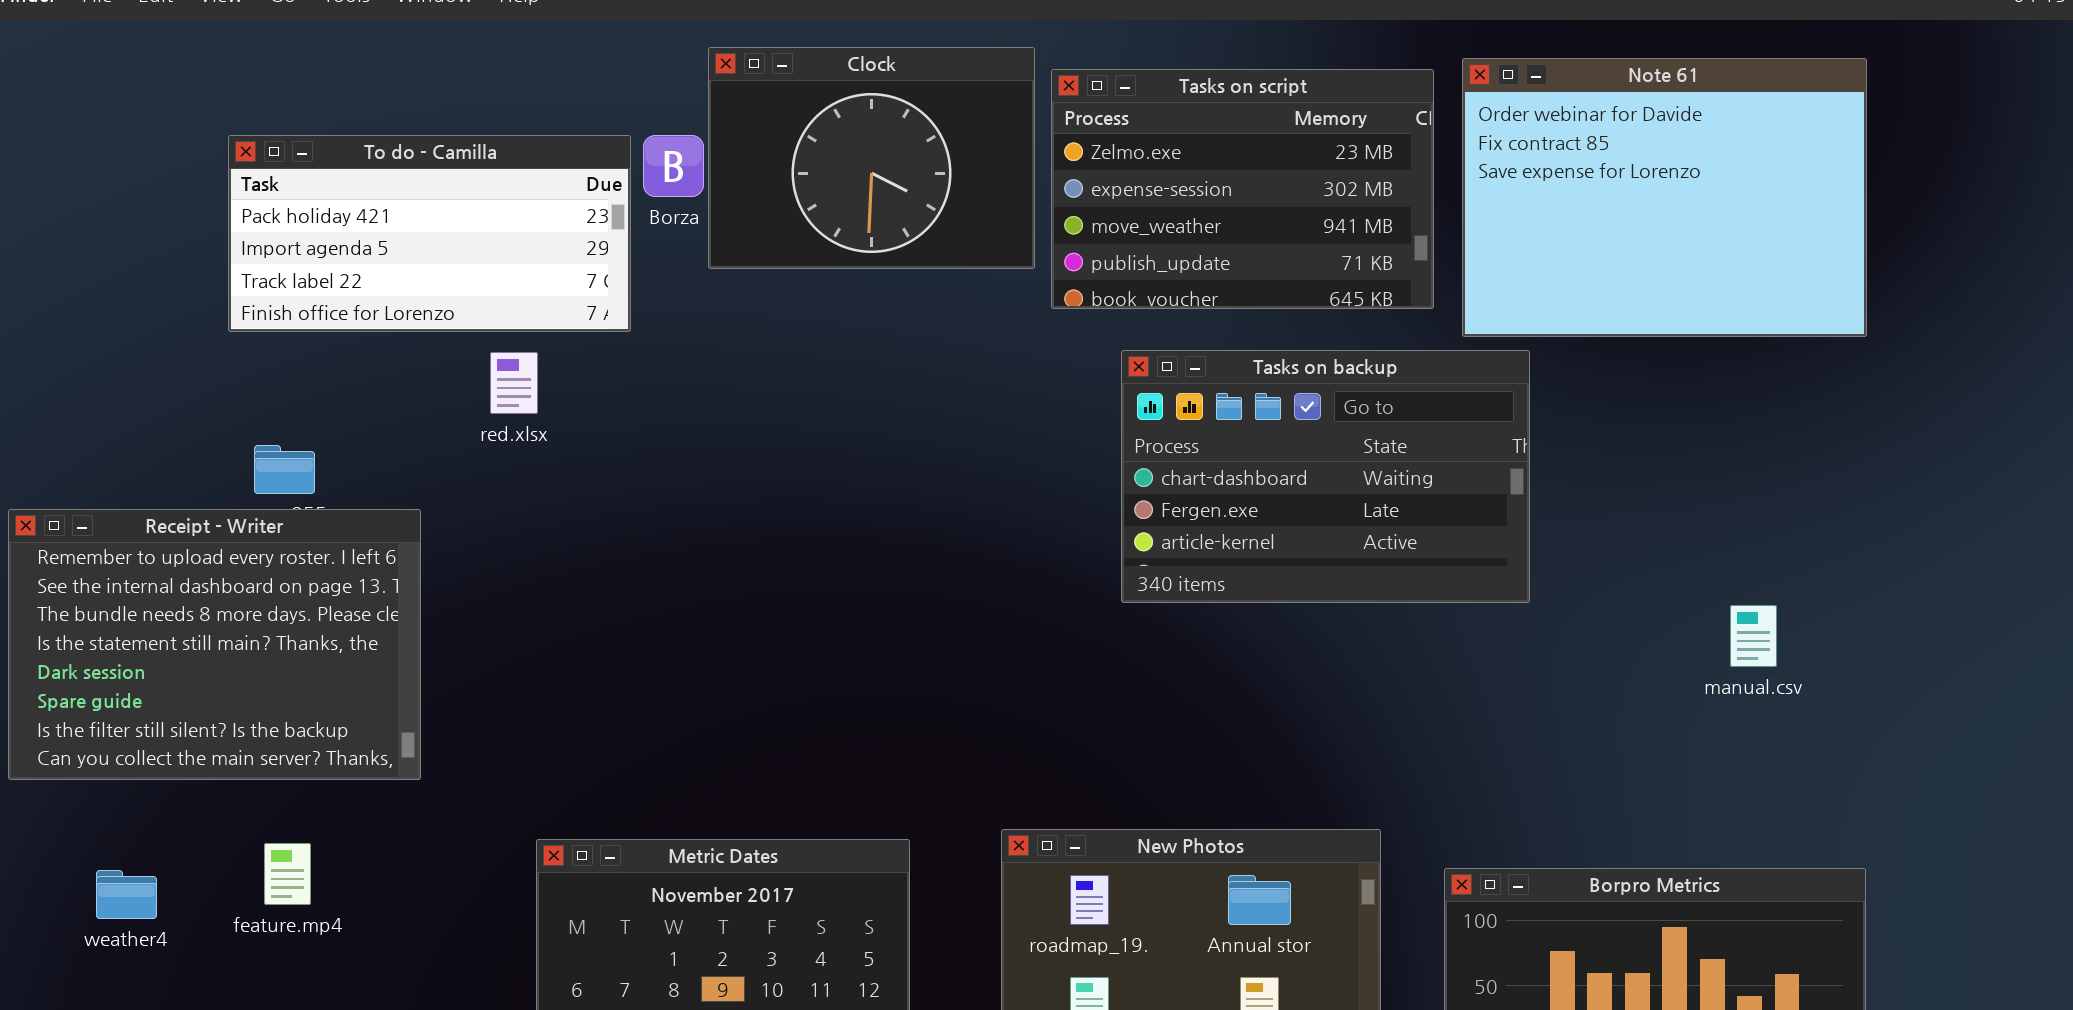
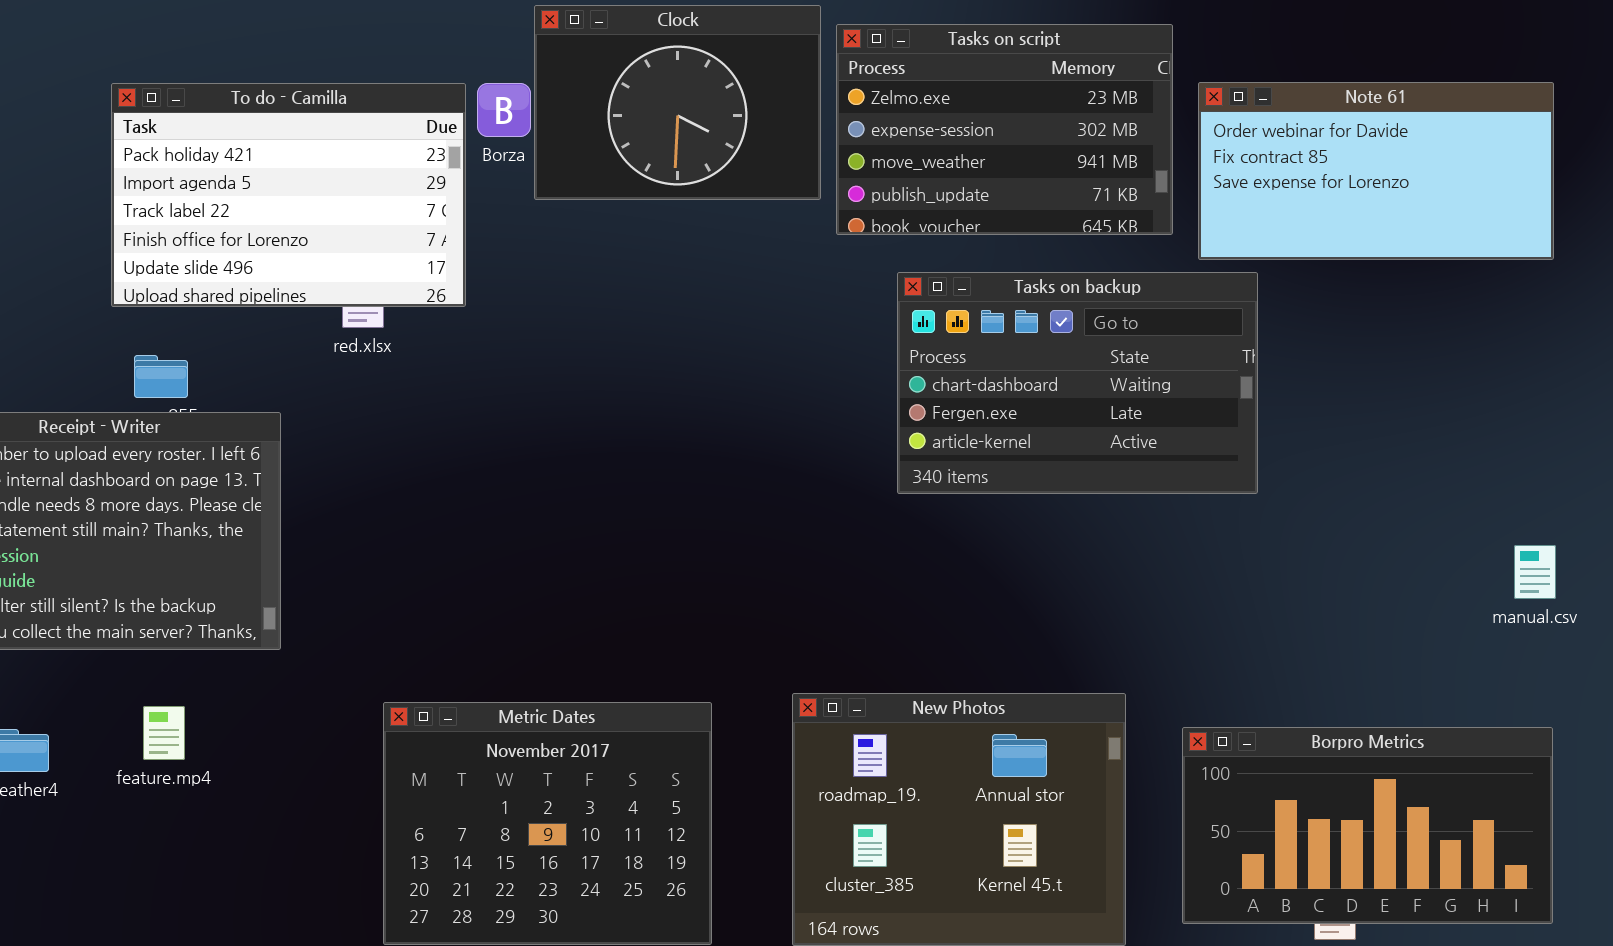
Note 61: [1462,58,1867,337] -> [1198,82,1554,260], resized
To do - Camilla: [228,135,631,332] -> [111,83,466,307], resized
manual.csv: [1730,605,1777,667] -> [1514,545,1556,599], moved

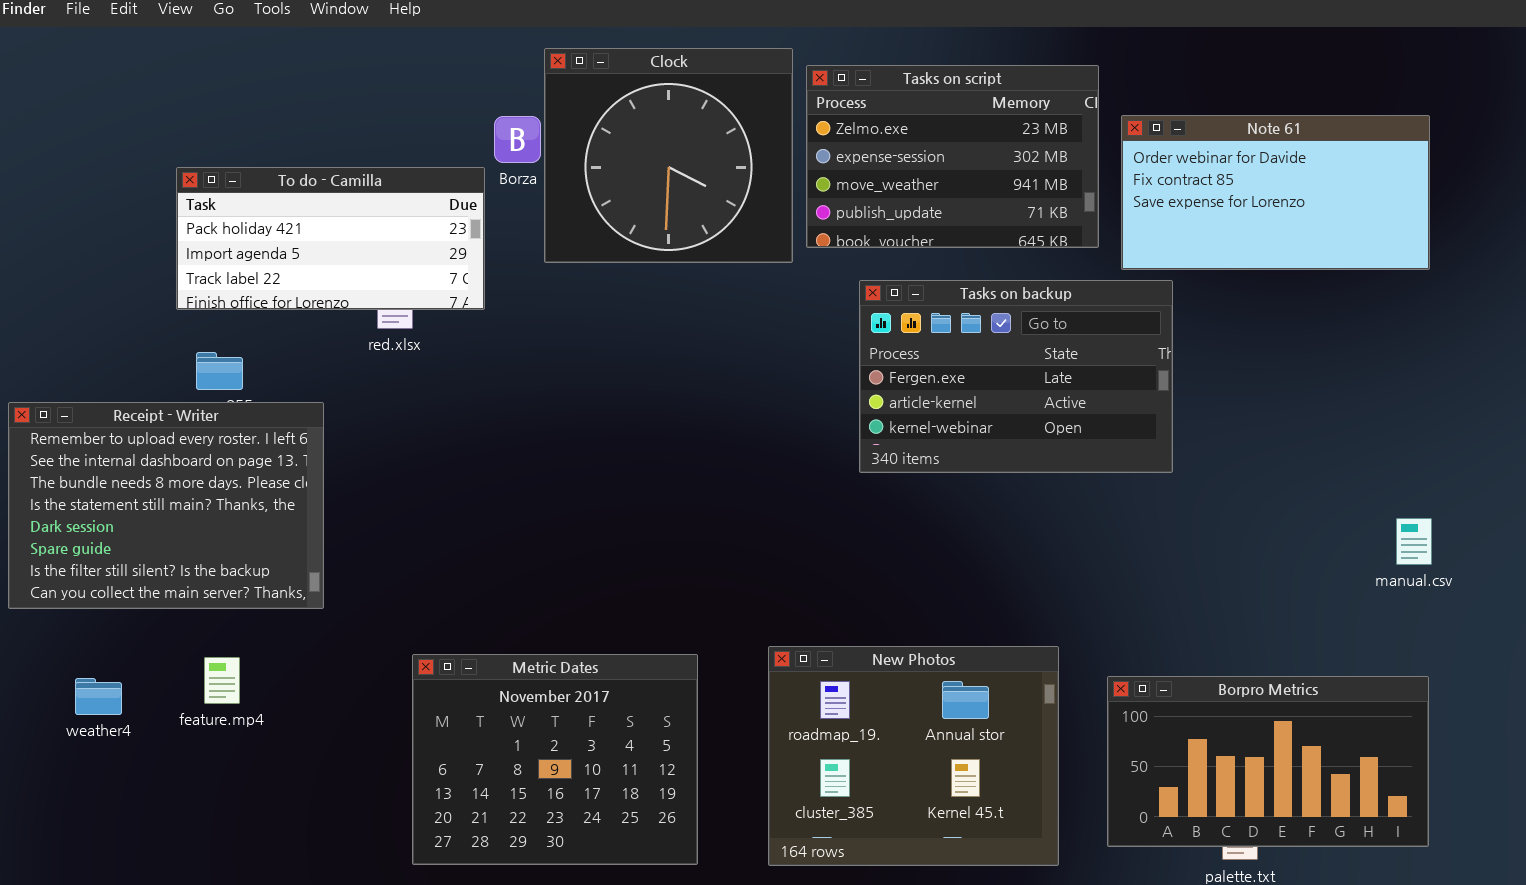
Clock: [534,5,821,200] -> [544,48,793,263], resized
To do - Camilla: [111,83,466,307] -> [176,167,485,310], resized
Tasks on backup: [897,272,1258,494] -> [859,280,1173,473], scrolled down 1 row

